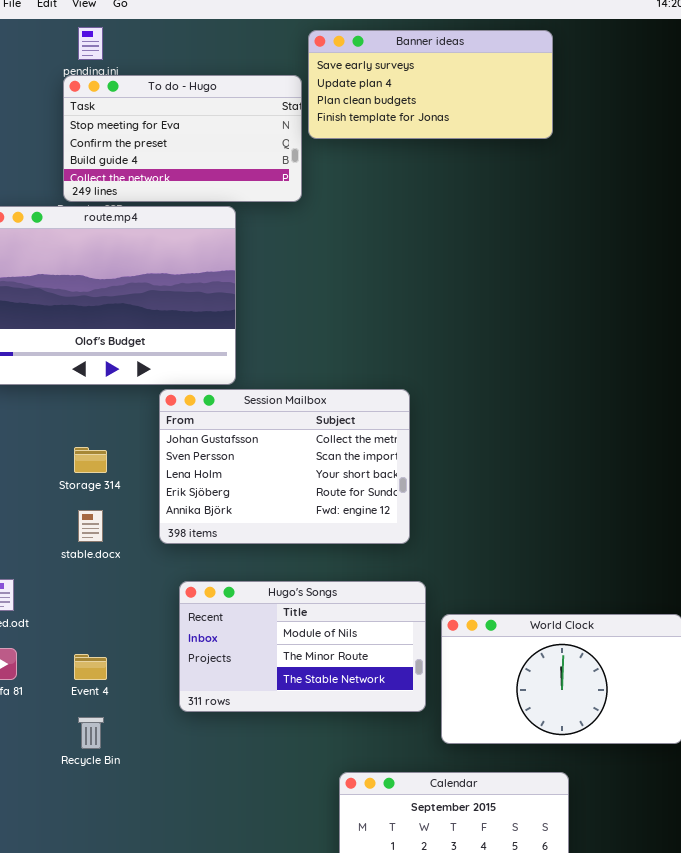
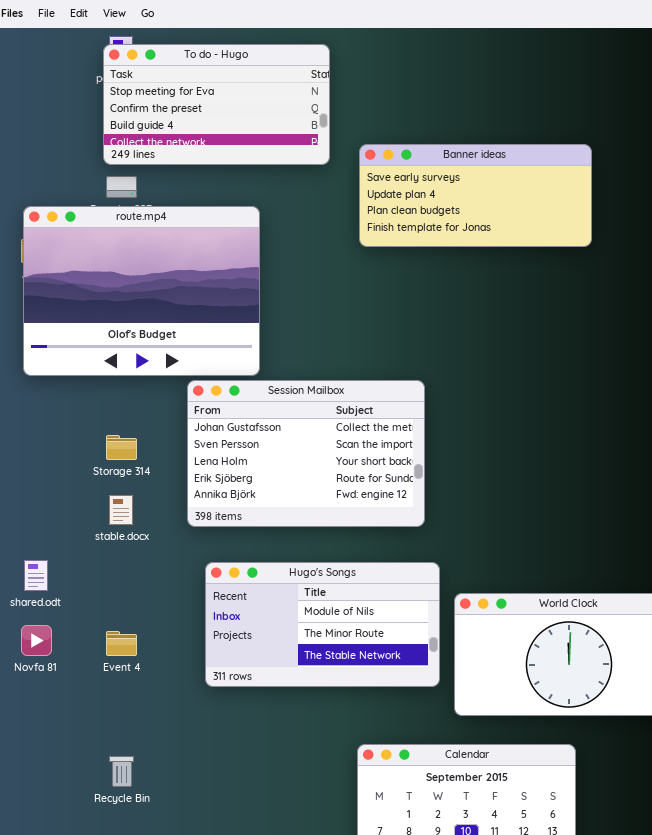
Banner ideas: [308,30,553,139] -> [359,144,592,247], moved
To do - Hugo: [63,75,302,202] -> [103,44,330,165], moved
Recycle Bin: [78,717,104,749] -> [109,756,134,787], moved

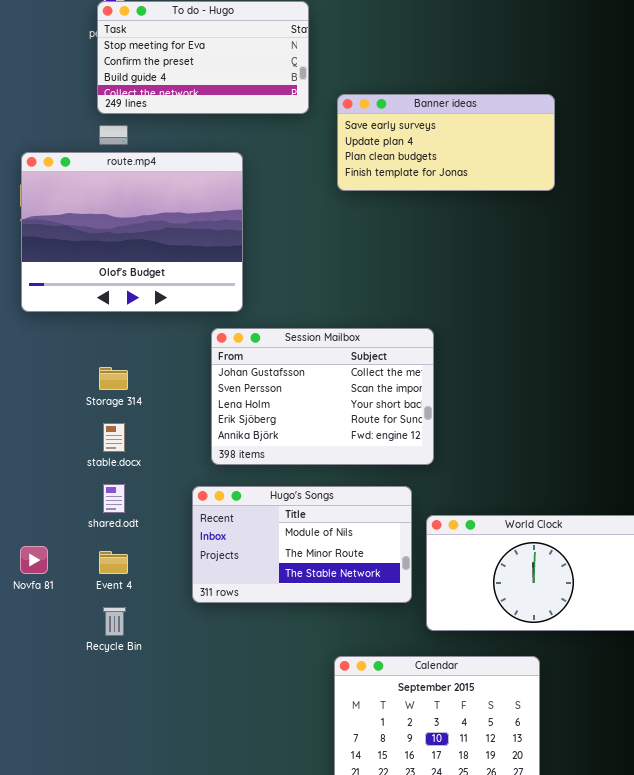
Session Mailbox: [187,380,425,527] -> [211,328,434,465], moved
shared.odt: [24,560,48,591] -> [103,484,125,513], moved
Recycle Bin: [109,756,134,787] -> [103,607,126,636], moved

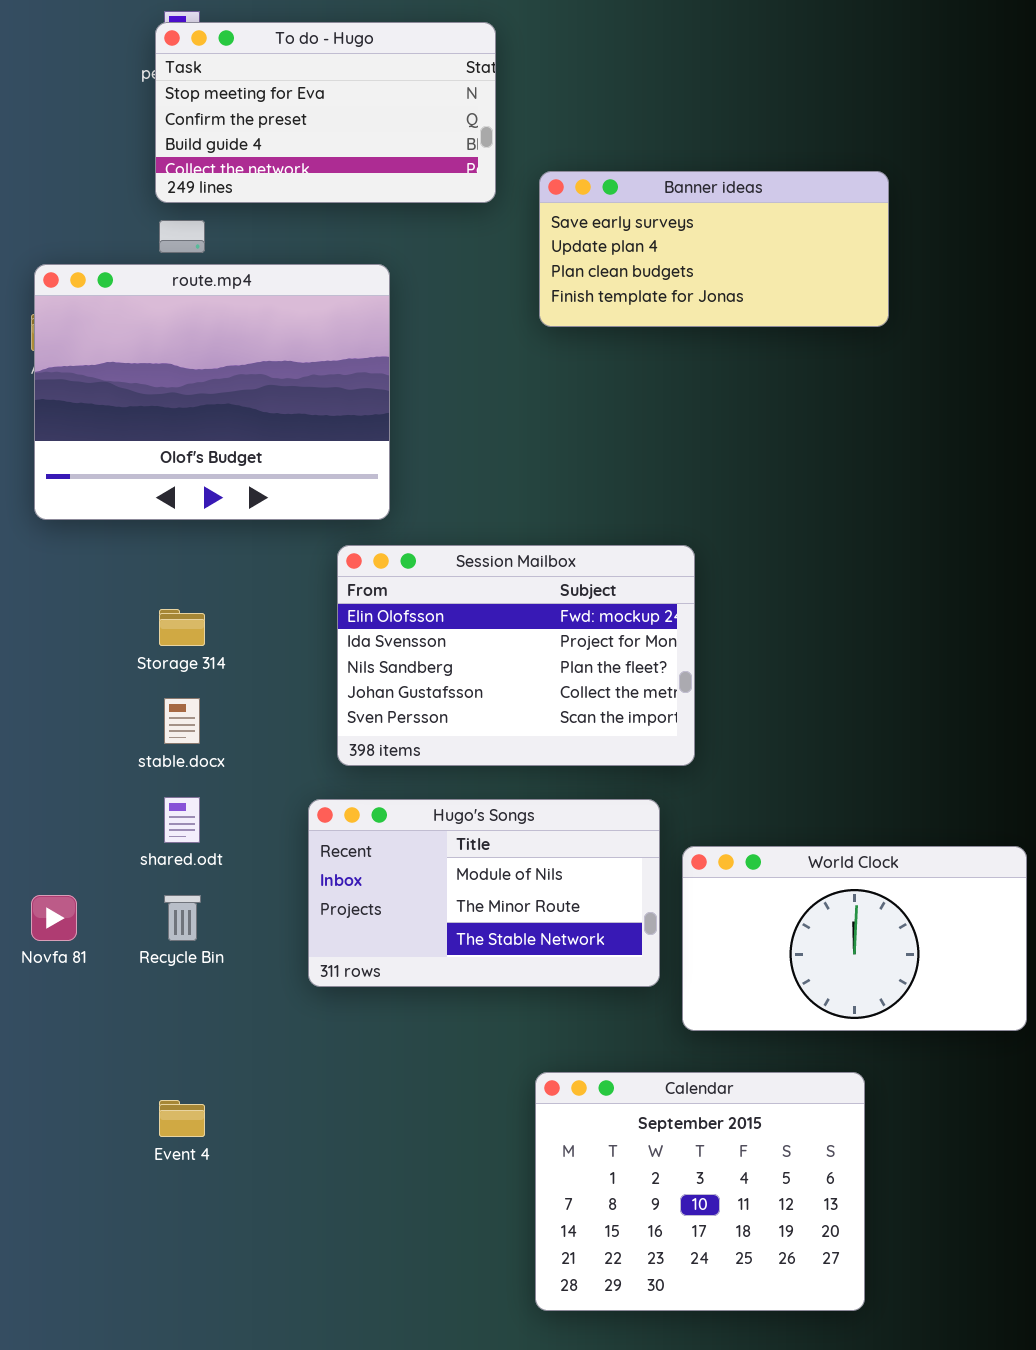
Session Mailbox: [211,328,434,465] -> [337,545,695,766], scrolled up 3 rows
Event 4: [99,551,128,574] -> [159,1100,205,1137], moved
Recycle Bin: [103,607,126,636] -> [164,895,201,941], moved

